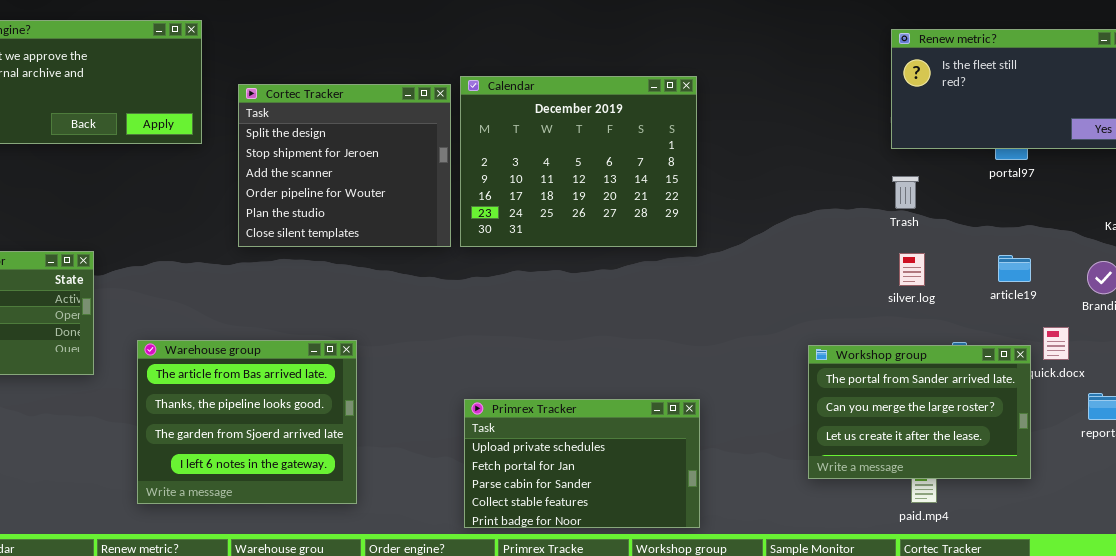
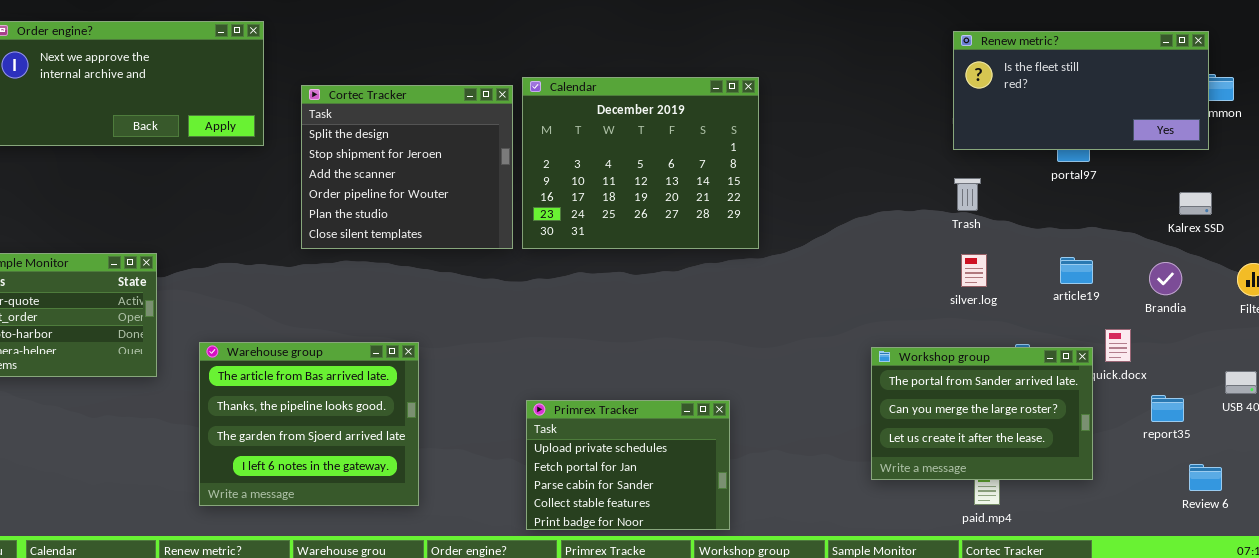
Primrex Tracker: [464,399,700,528] -> [526,400,730,530], resized

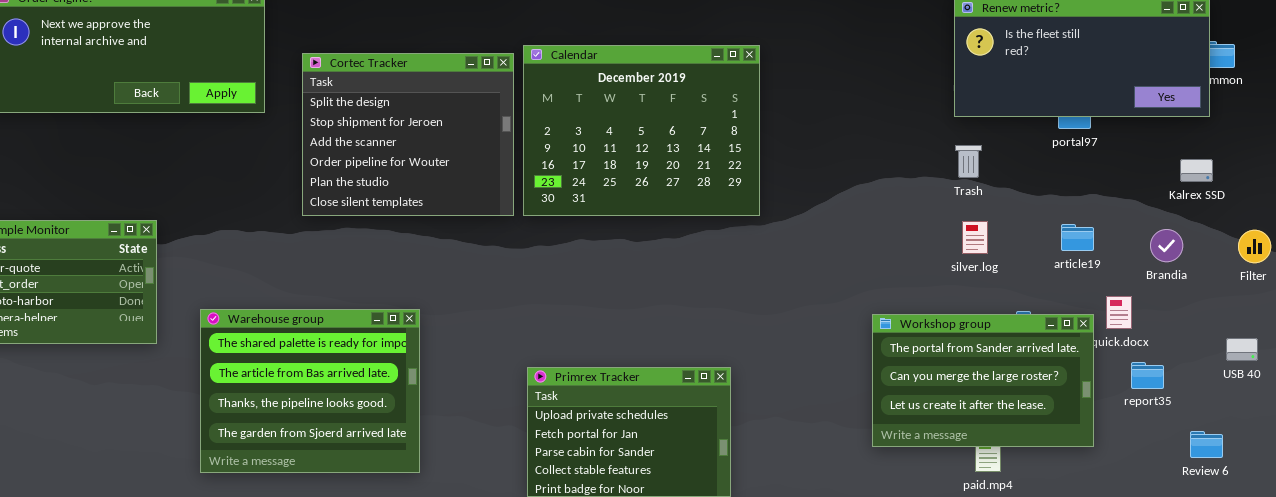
Warehouse group: [199,342,419,506] -> [200,309,420,473], scrolled up 1 row
report35: [1151,395,1184,422] -> [1131,362,1164,389], moved

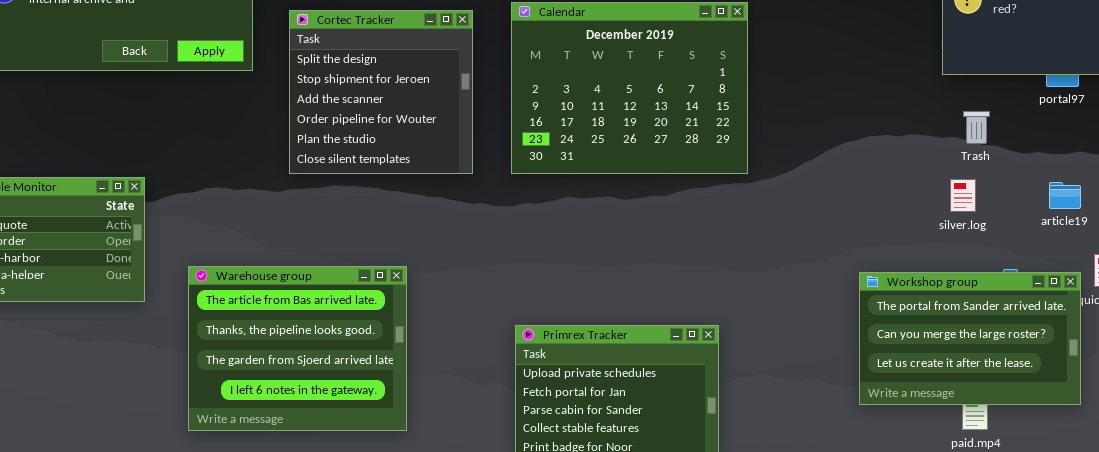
Cortec Tracker: [302,53,514,216] -> [289,10,473,174], resized
Trash: [955,145,982,178] -> [963,111,990,144], moved
Warehouse group: [200,309,420,473] -> [188,266,407,431], scrolled down 1 row

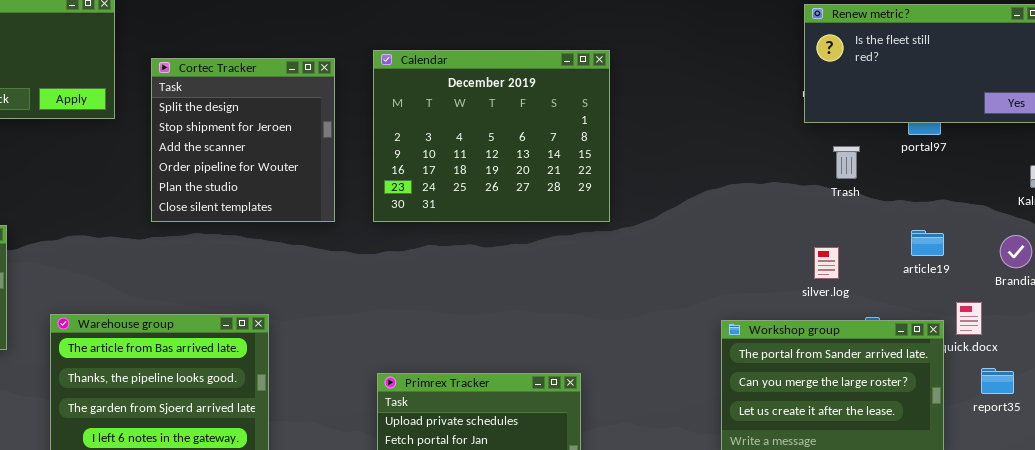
Trash: [963,111,990,144] -> [833,146,860,179], moved
silver.log: [950,179,976,212] -> [814,247,839,279], moved

